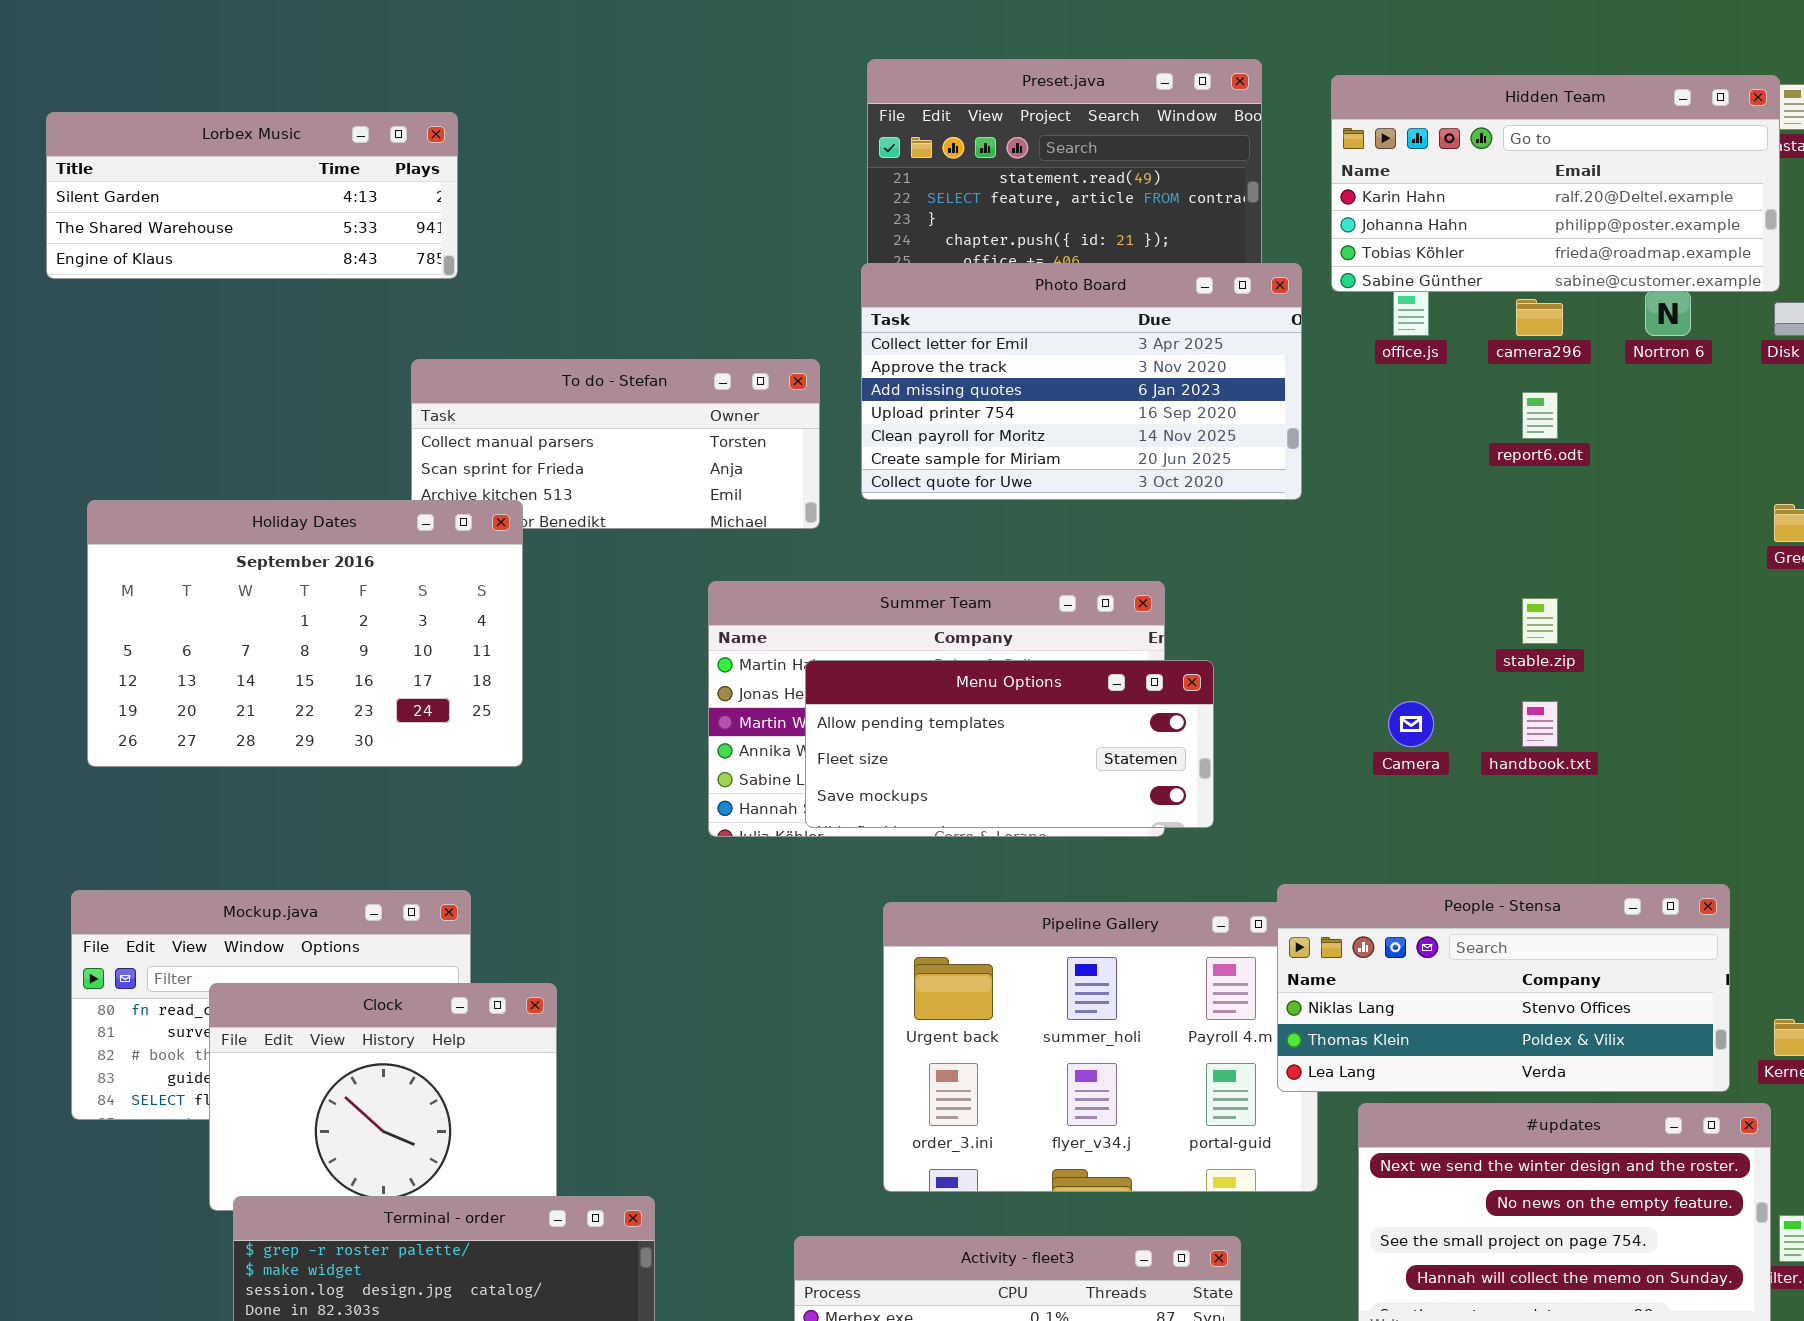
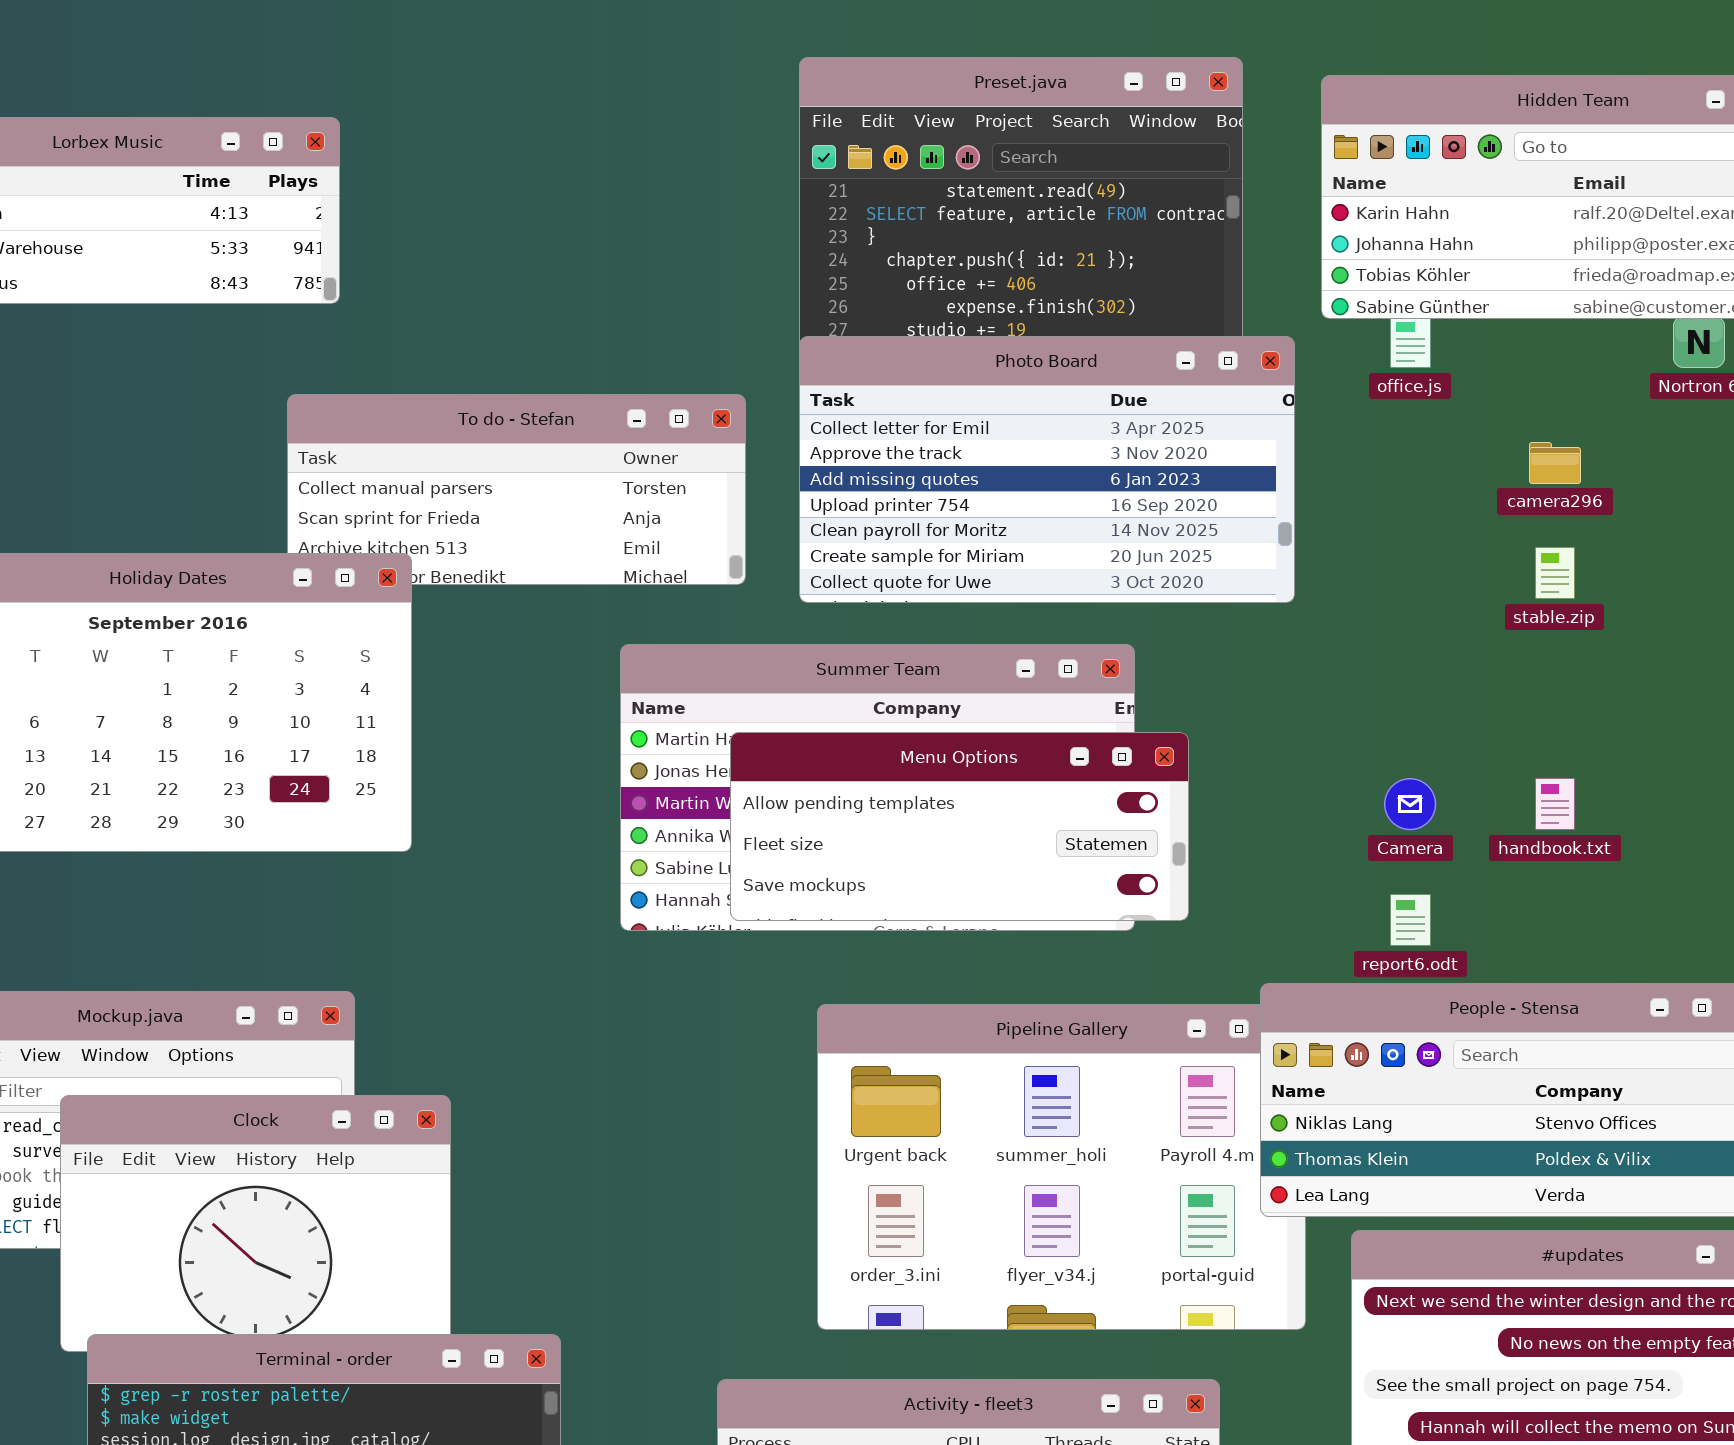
Photo Board: [861,263,1302,500] -> [799,336,1295,603], moved
camera296: [1516,299,1563,336] -> [1529,442,1581,484], moved
report6.odt: [1522,392,1558,439] -> [1390,894,1431,946], moved
stable.zip: [1522,598,1558,644] -> [1535,547,1575,599], moved

